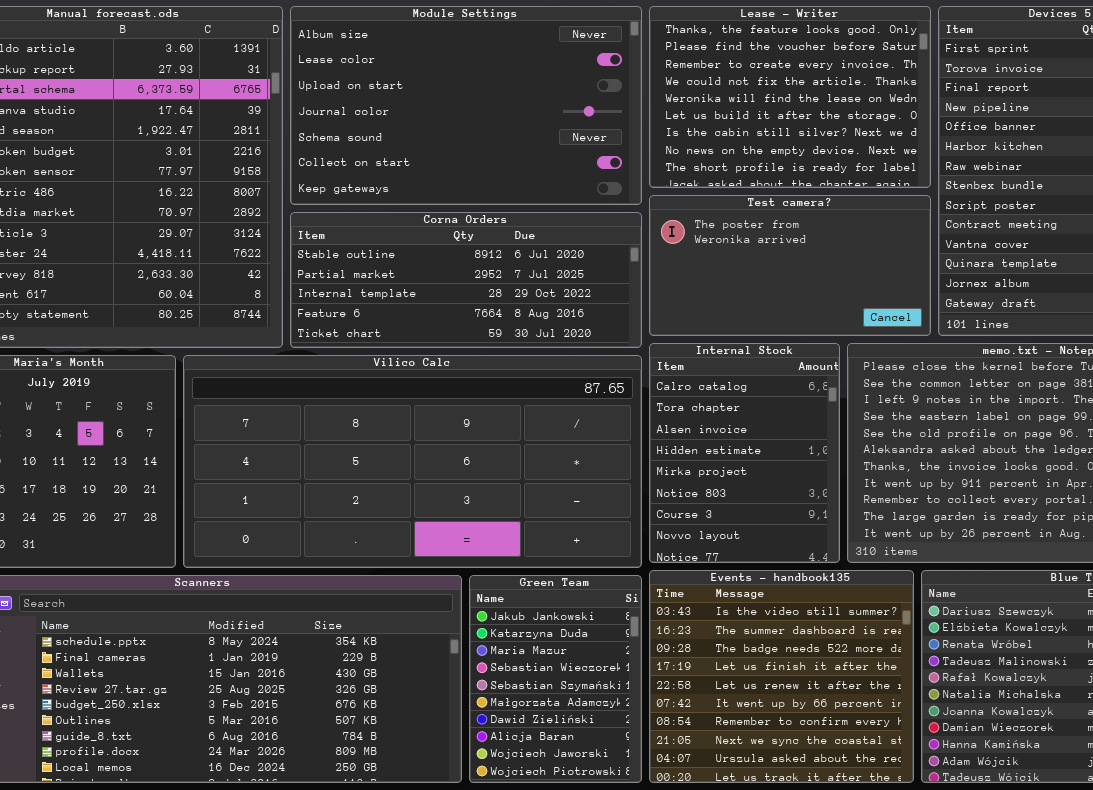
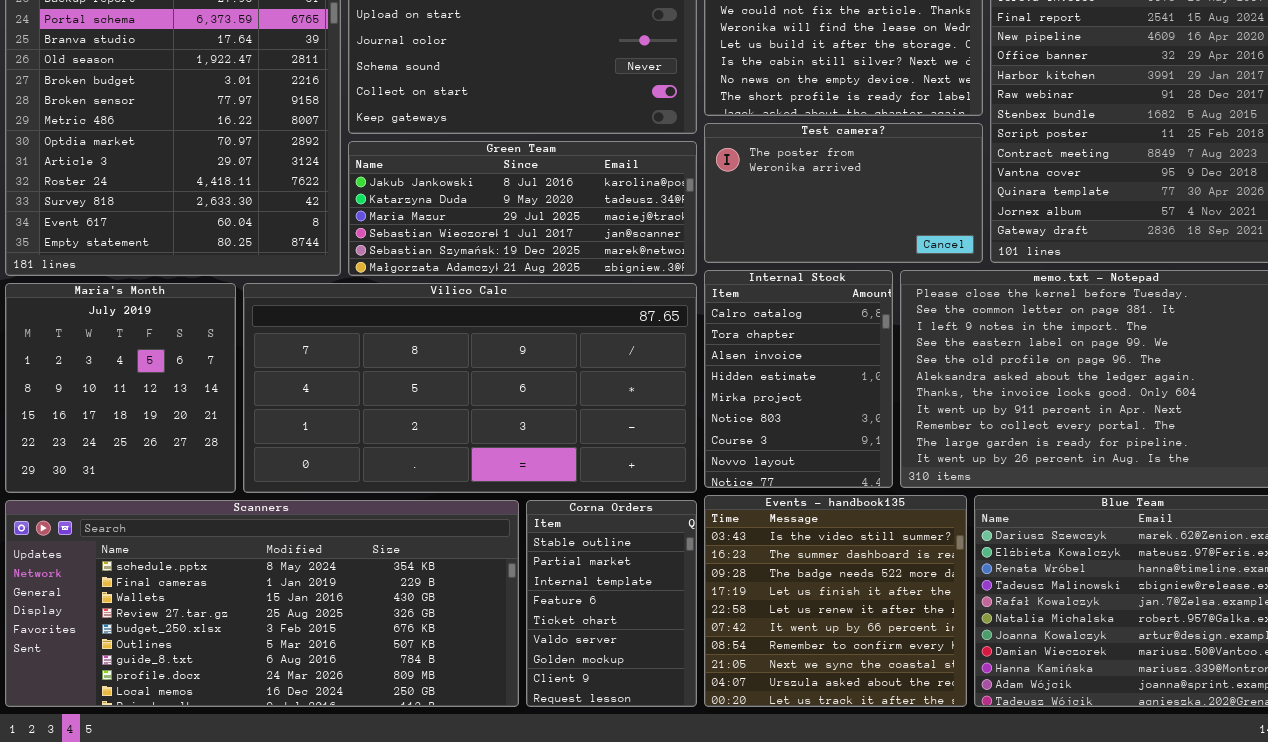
Corna Orders: [290,212,642,348] -> [526,500,697,707], moved, resized
Green Team: [469,575,642,783] -> [348,141,697,276], moved, resized

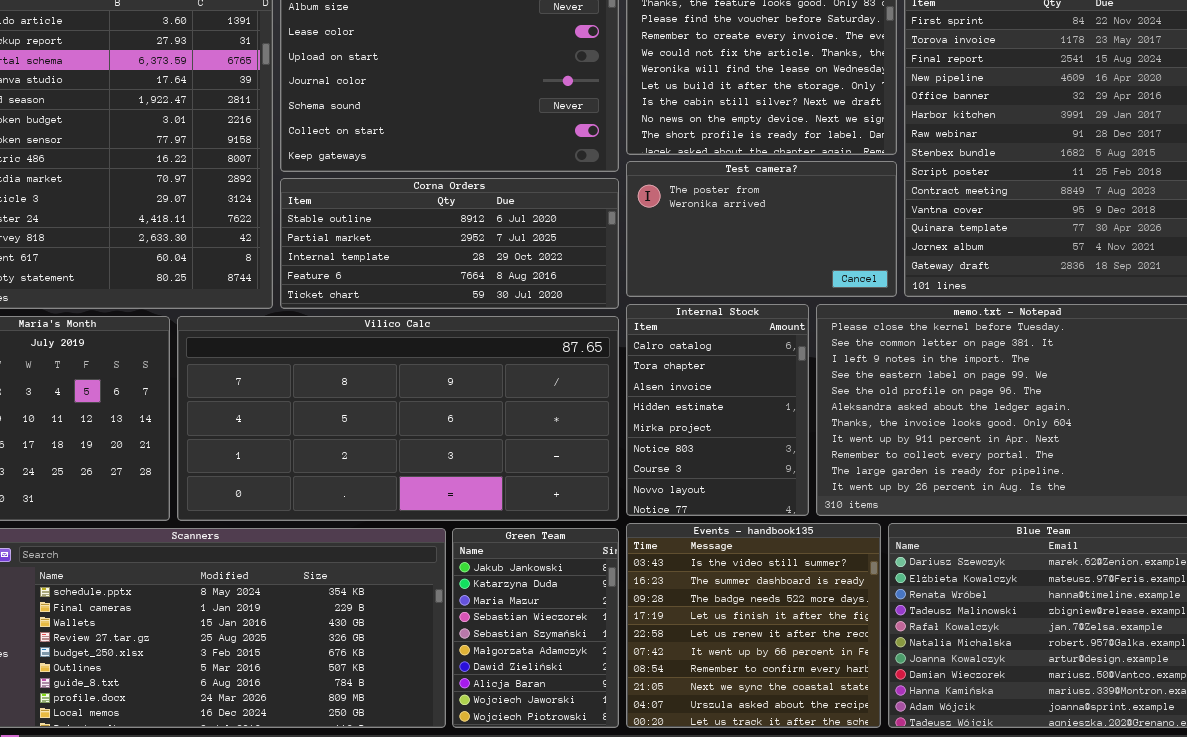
Green Team: [348,141,697,276] -> [452,528,619,728], moved, resized
Corna Orders: [526,500,697,707] -> [280,178,619,309], moved, resized

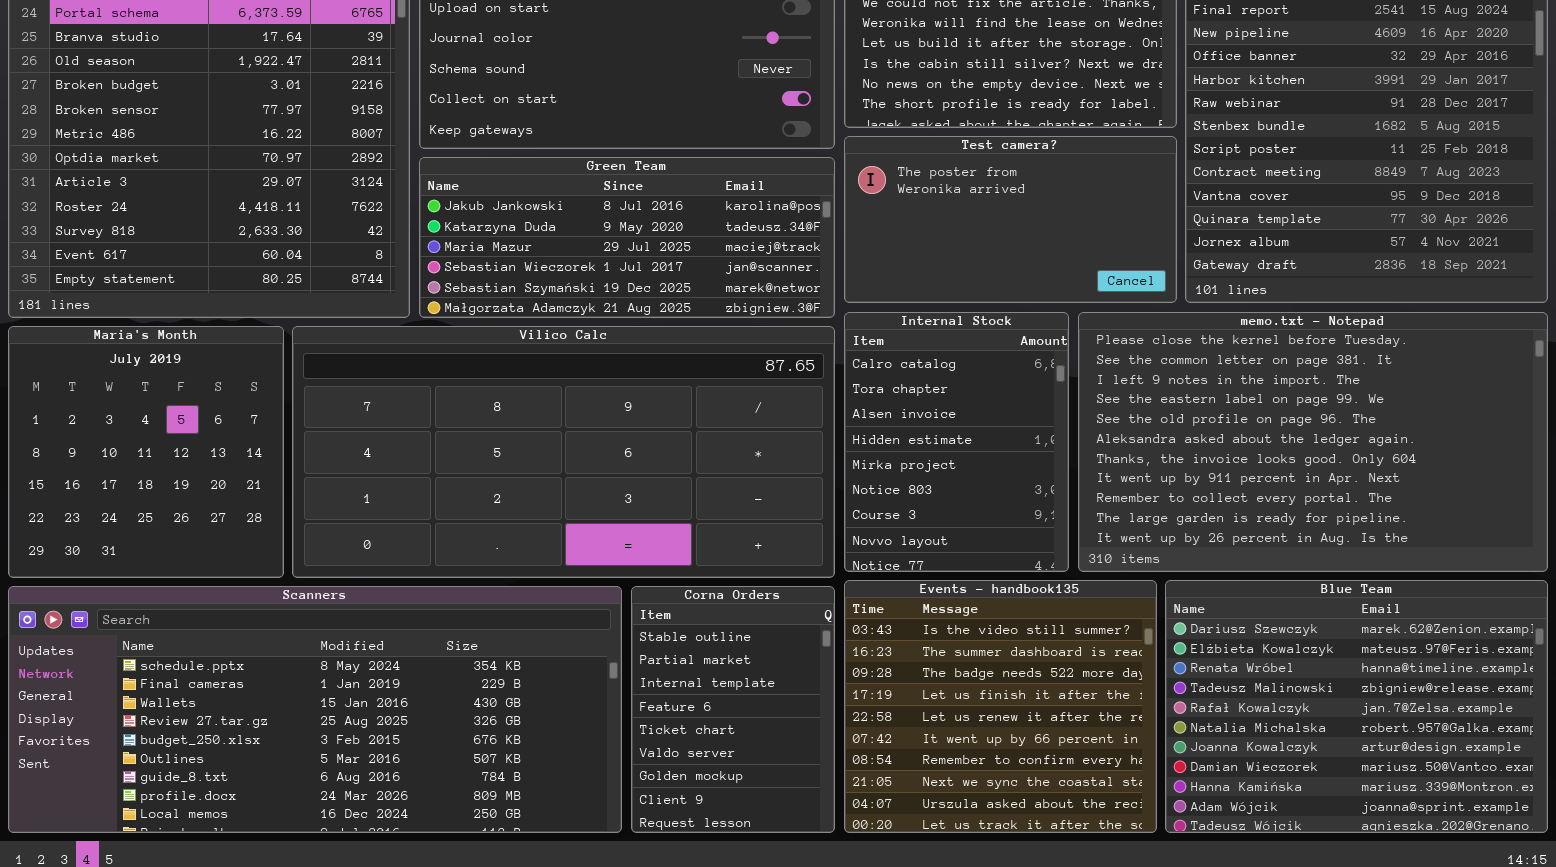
Corna Orders: [280,178,619,309] -> [631,586,835,833], moved, resized
Green Team: [452,528,619,728] -> [419,157,835,318], moved, resized

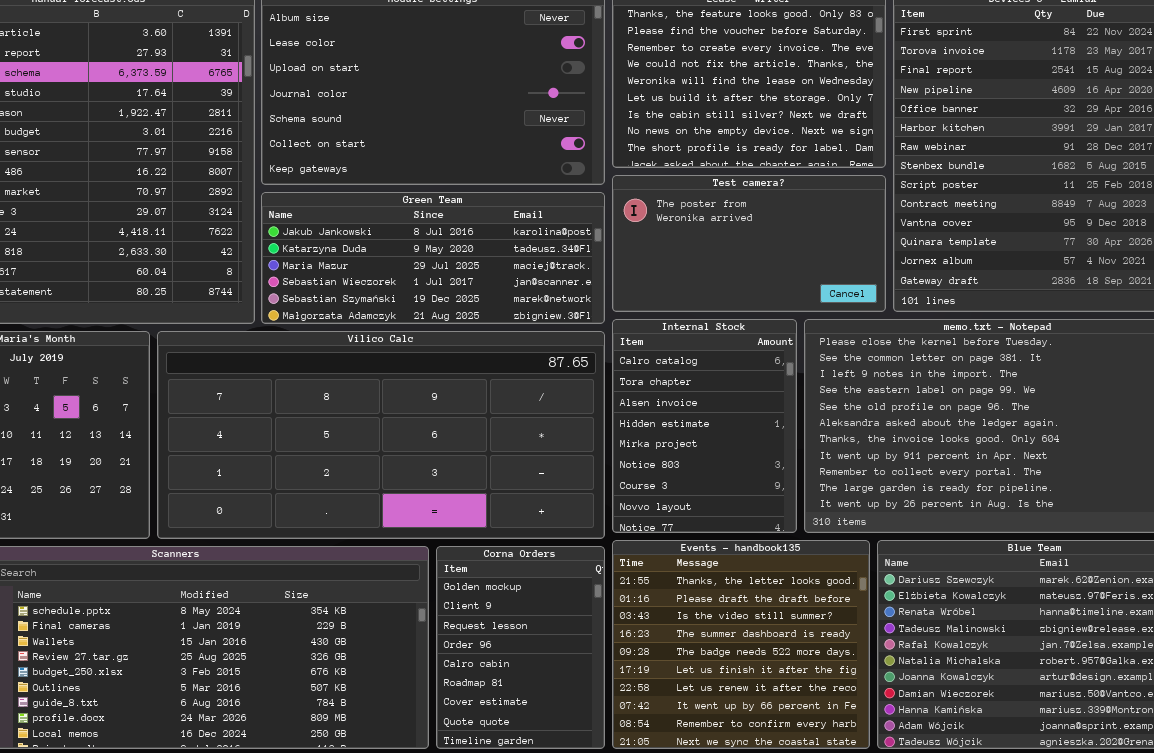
Events - handbook135: [844,580,1157,833] -> [612,540,870,749], scrolled up 2 rows
Corna Orders: [631,586,835,833] -> [436,546,605,749], scrolled down 6 rows

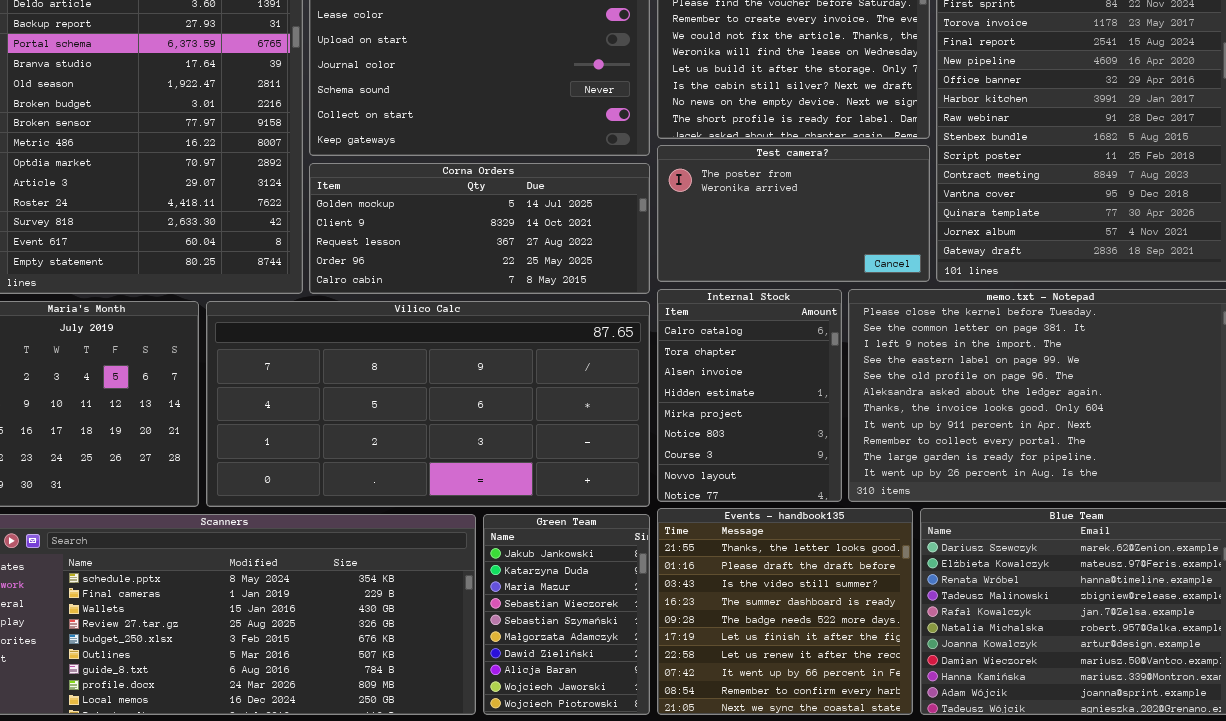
Green Team: [261,192,605,324] -> [483,514,650,715], moved, resized
Corna Orders: [436,546,605,749] -> [309,163,650,294], moved, resized

